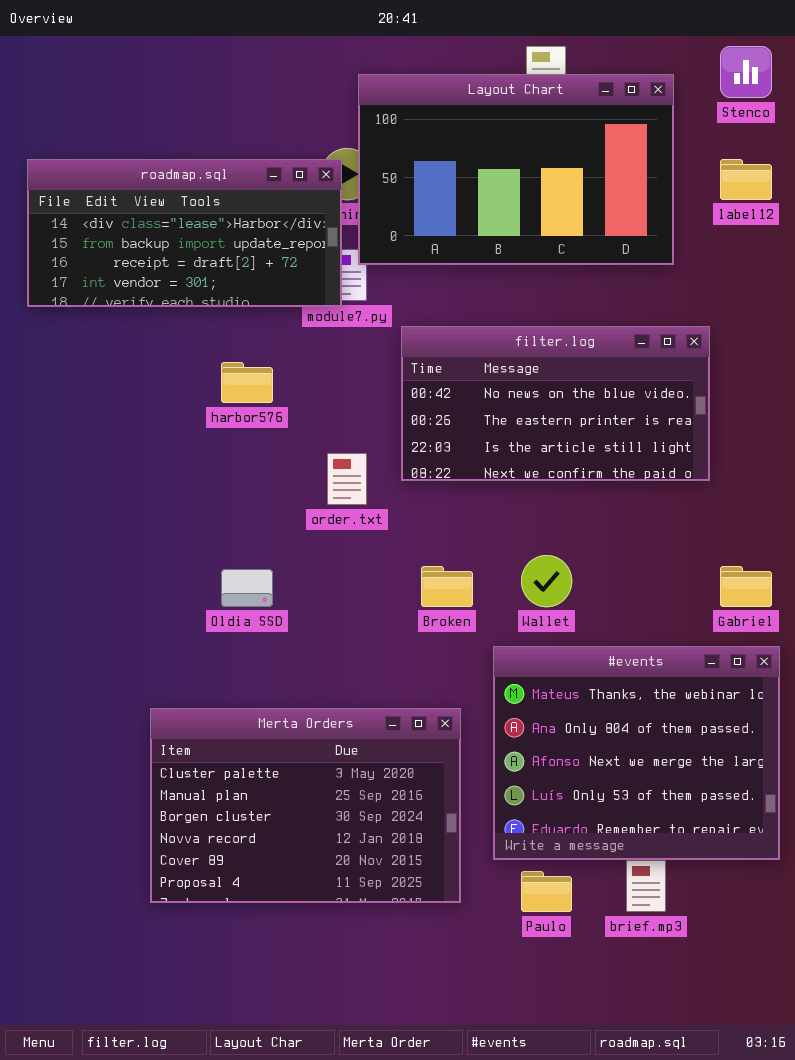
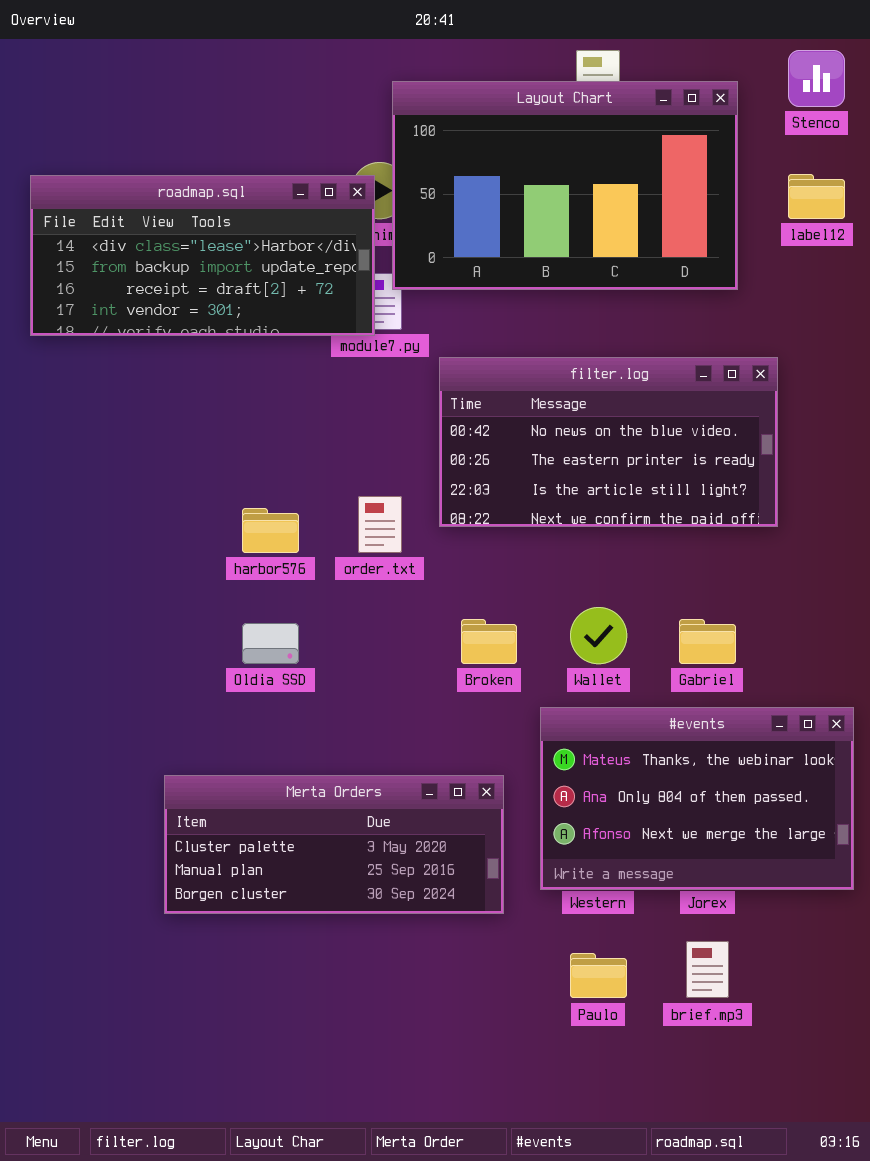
harbor576: [221,362,273,403] -> [242,508,299,553], moved
Gabriel: [720,566,772,607] -> [679,619,736,664], moved
#events: [493,646,780,860] -> [540,707,854,890], resized
Merta Orders: [150,708,461,903] -> [164,775,504,914], resized

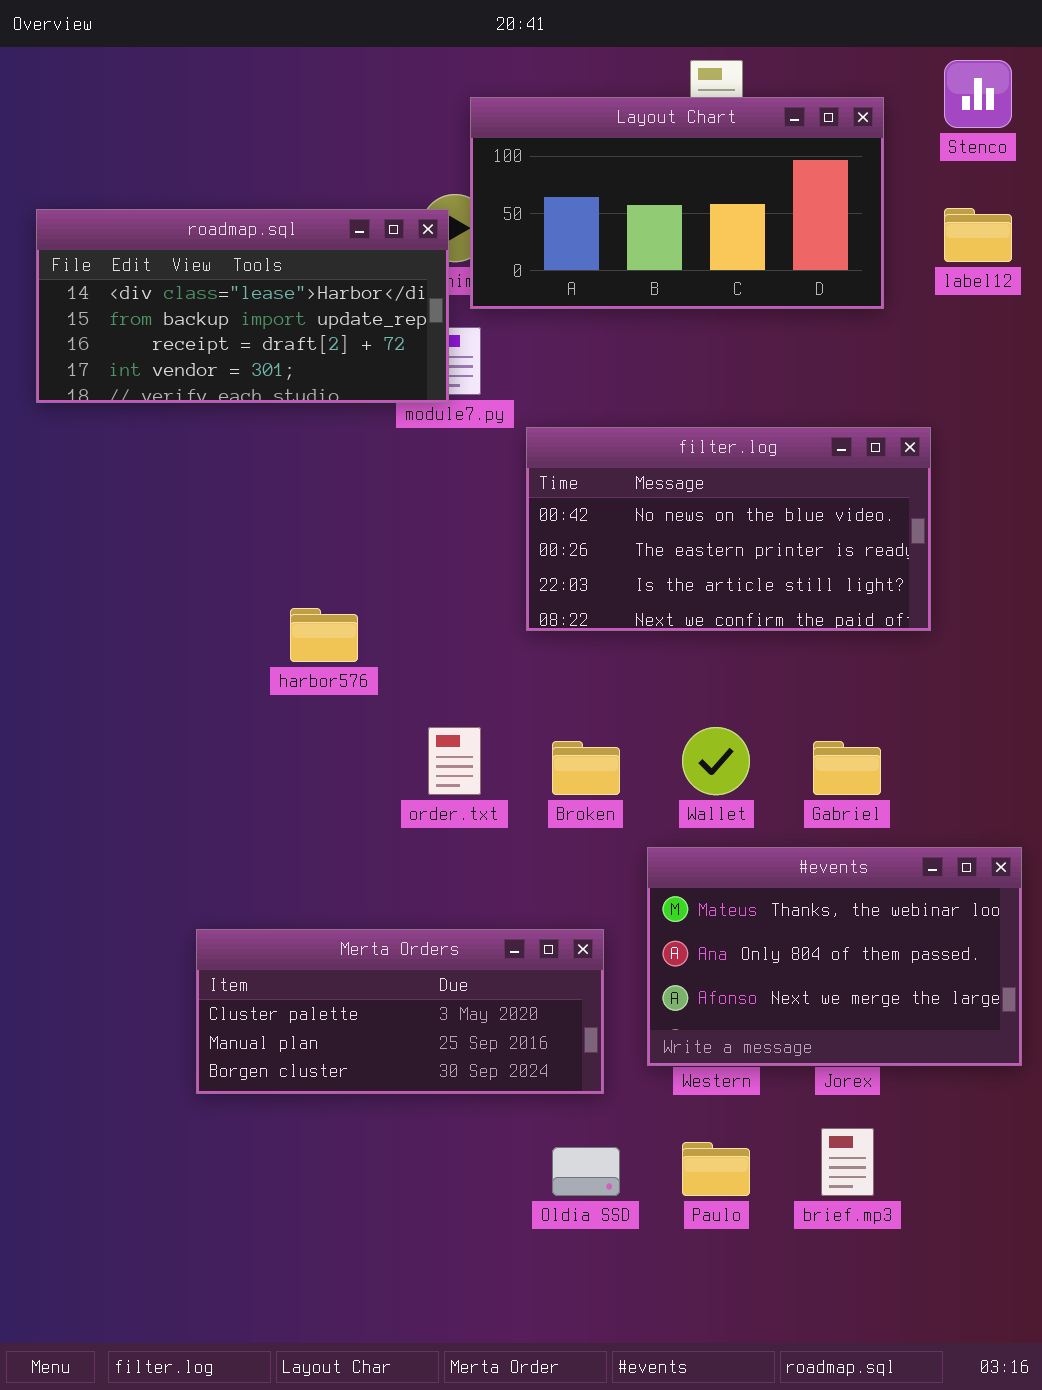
Layout Chart: [392,81,738,290] -> [470,97,884,309], resized
order.txt: [358,496,402,553] -> [428,727,481,795], moved
Oldia SSD: [242,623,299,664] -> [552,1147,620,1196], moved

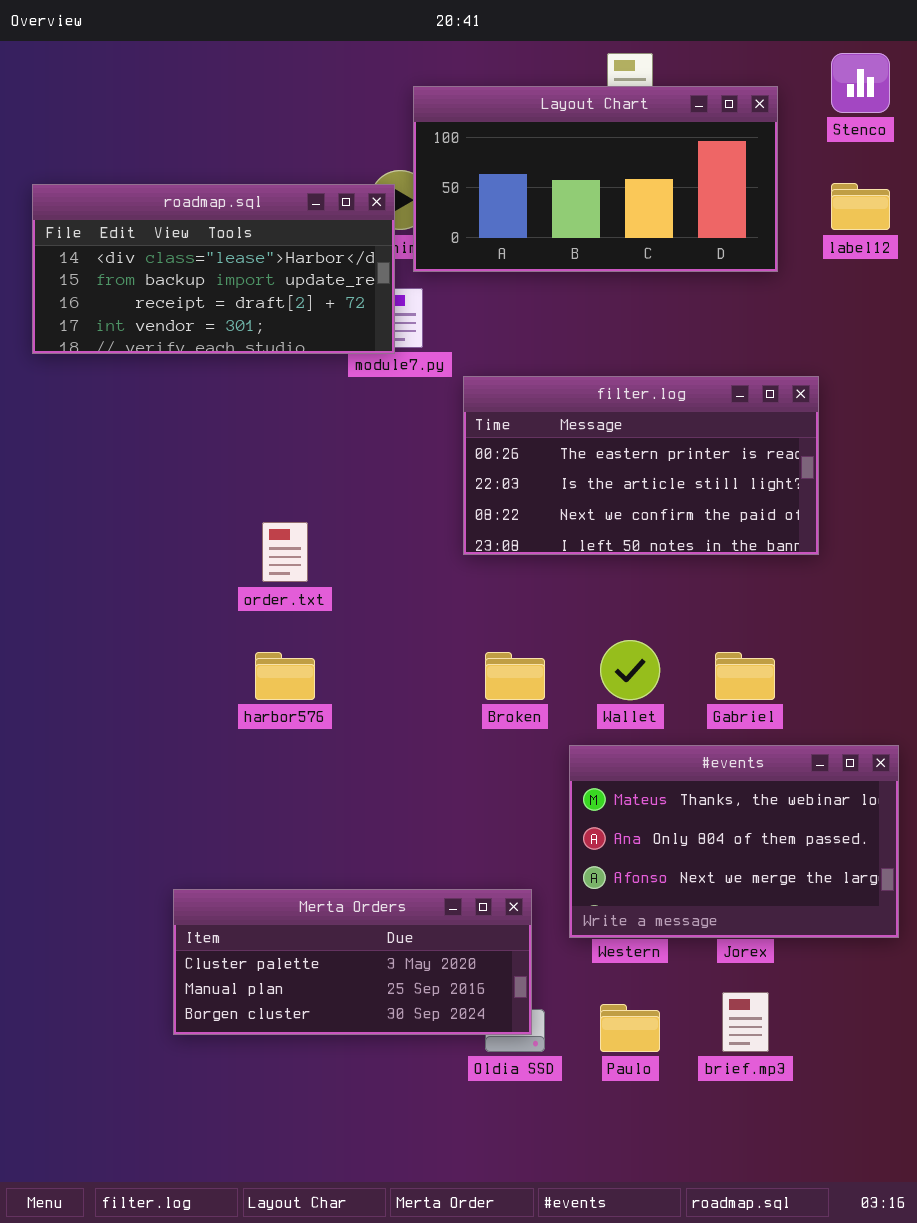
filter.log: [526,427,931,631] -> [463,376,819,555], scrolled down 1 row
harbor576: [290,608,358,662] -> [255,652,315,700], moved
order.txt: [428,727,481,795] -> [262,522,308,582], moved
Merta Orders: [196,929,604,1094] -> [173,889,532,1035], moved

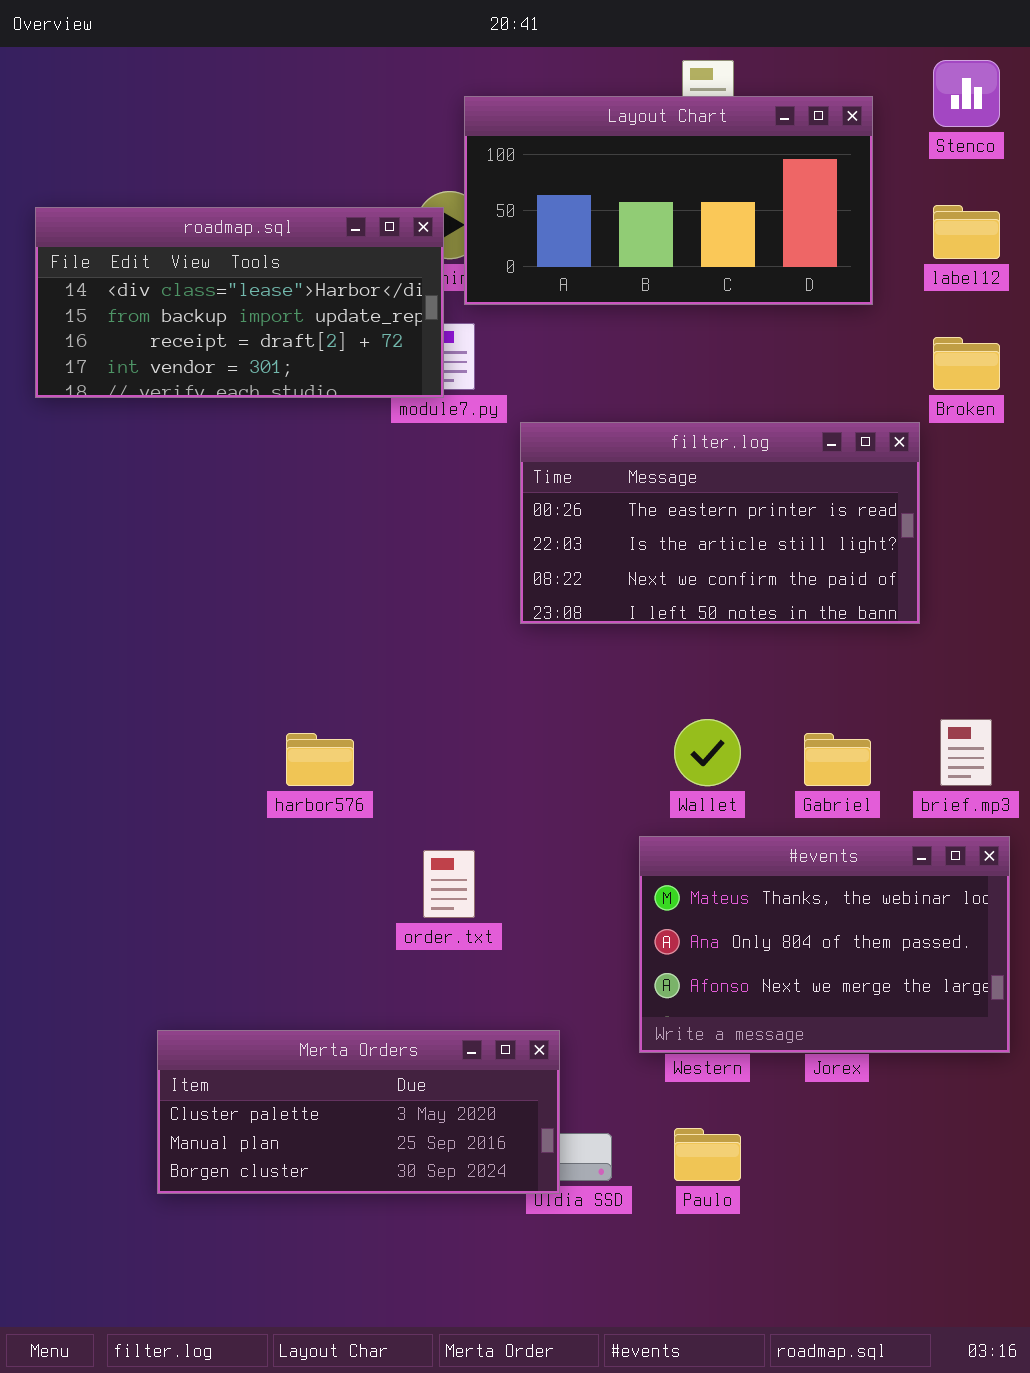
order.txt: [262,522,308,582] -> [423,850,475,918], moved
Broken: [485,652,545,700] -> [933,337,1000,390], moved
Merta Orders: [173,889,532,1035] -> [157,1030,560,1194], moved
brief.mp3: [722,992,769,1052] -> [940,719,992,786], moved

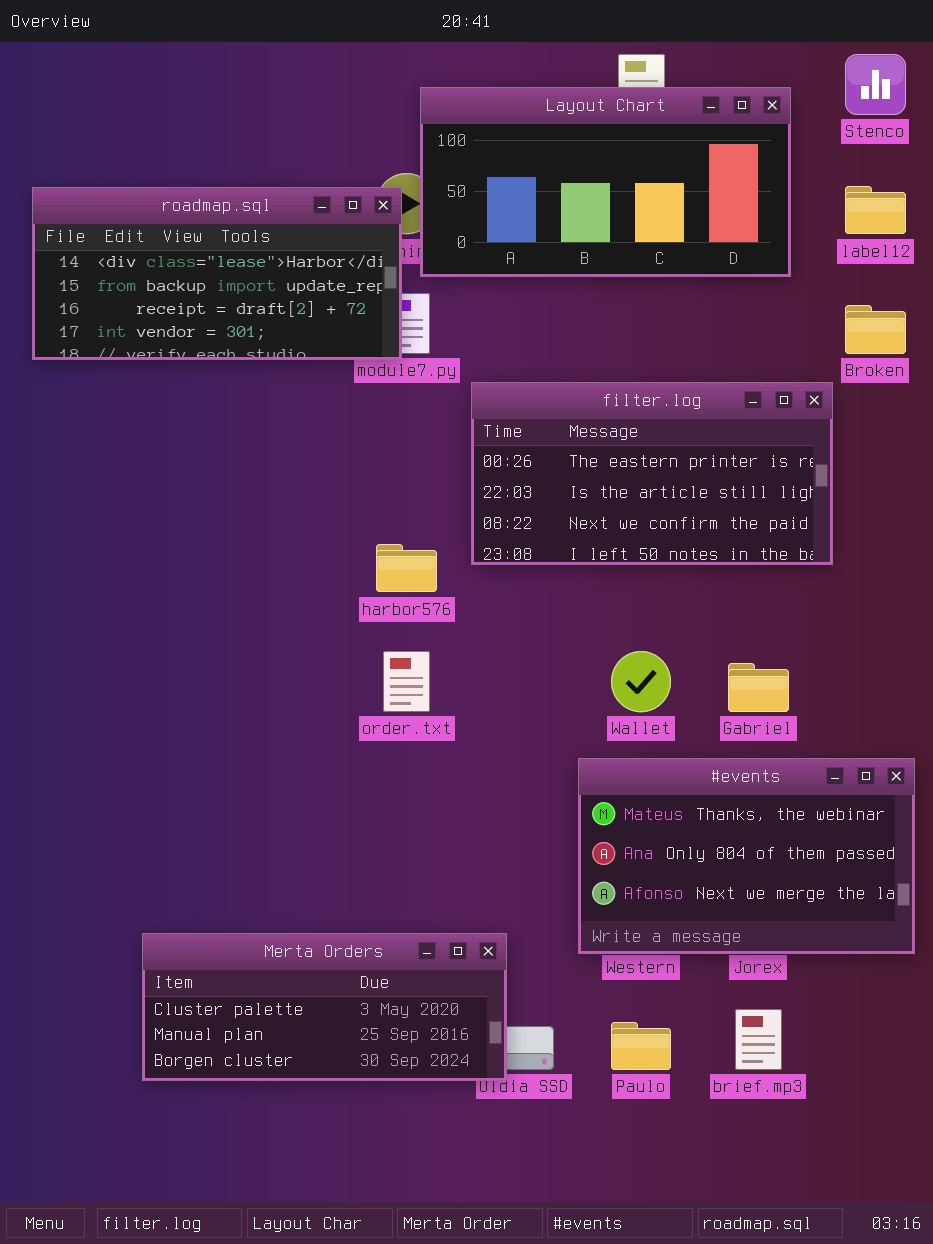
brief.mp3: [940,719,992,786] -> [735,1009,782,1070], moved
harbor576: [286,733,354,786] -> [376,544,437,592], moved
order.txt: [423,850,475,918] -> [383,651,430,712], moved

